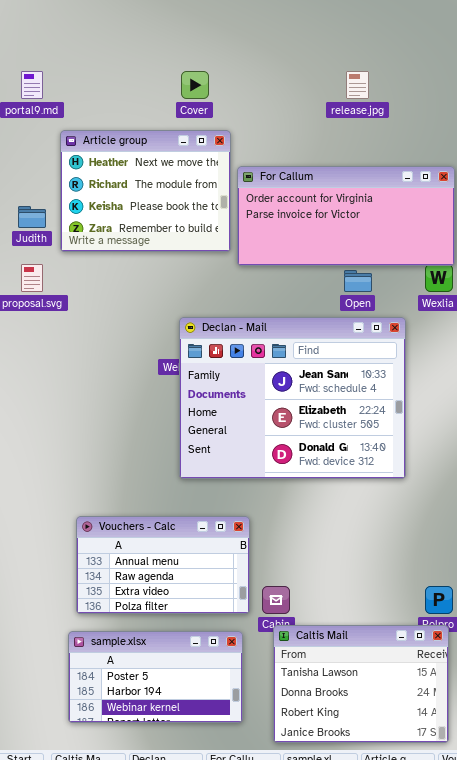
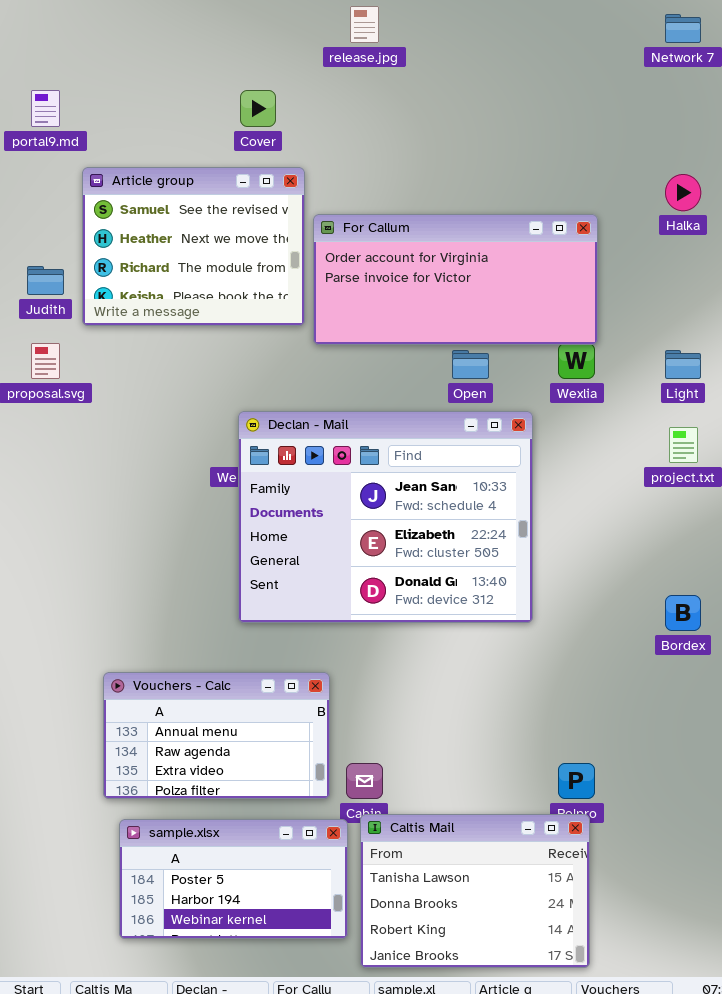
release.jpg: [346,71,369,99] -> [350,6,379,43], moved
Article group: [60,130,231,252] -> [82,167,305,326], scrolled up 1 row
sample.xlsx: [68,631,243,723] -> [119,819,348,939], moved

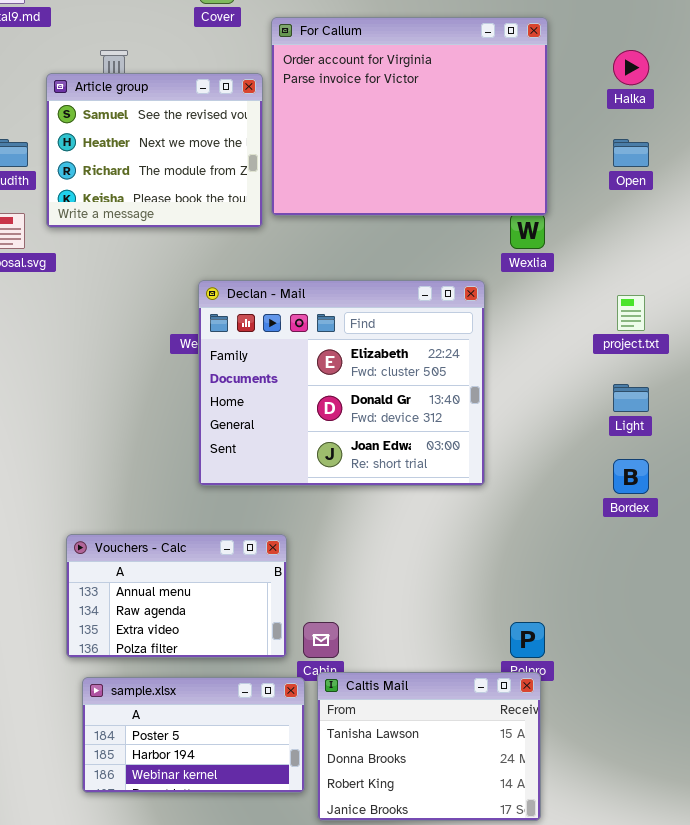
Article group: [82,167,305,326] -> [46,73,263,228], moved
For Callum: [313,214,598,345] -> [271,17,548,216], resized
Open: [452,350,489,379] -> [613,139,649,167], moved
Light: [665,350,701,379] -> [613,384,649,412], moved
Declan - Mail: [238,411,533,623] -> [198,280,485,486], scrolled down 1 row

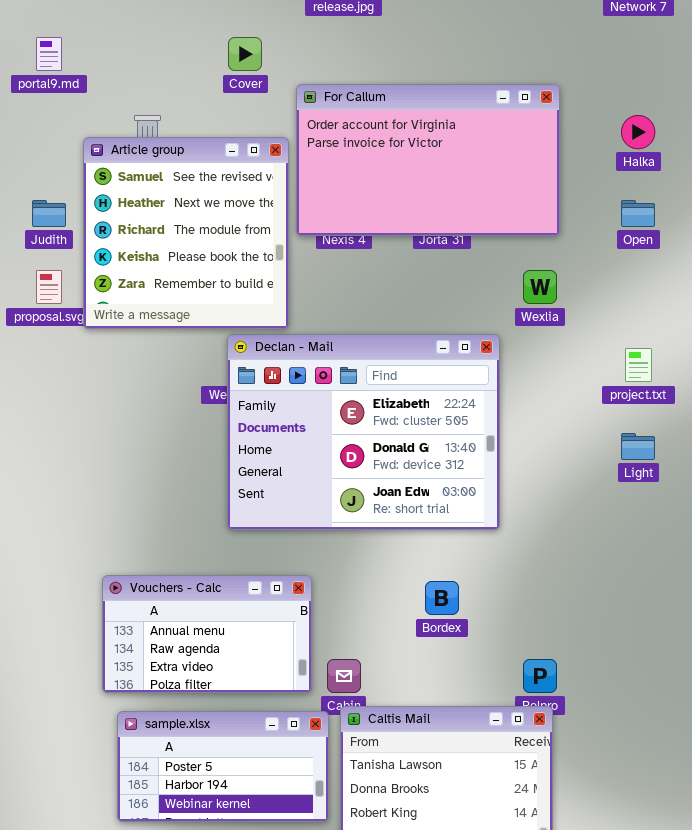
For Callum: [271,17,548,216] -> [296,84,560,236], resized
Article group: [46,73,263,228] -> [83,137,289,329], resized
Bordex: [613,459,649,494] -> [425,581,459,615], moved

